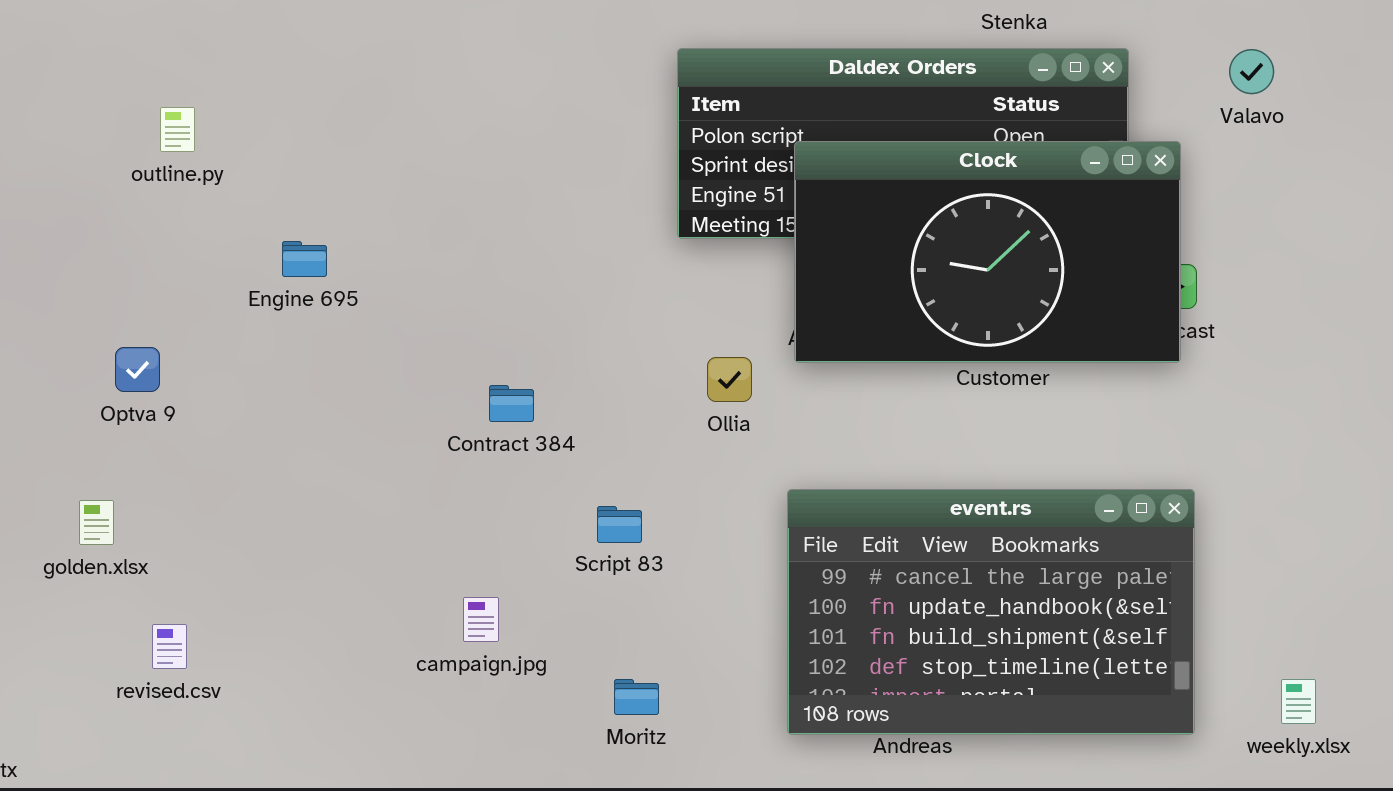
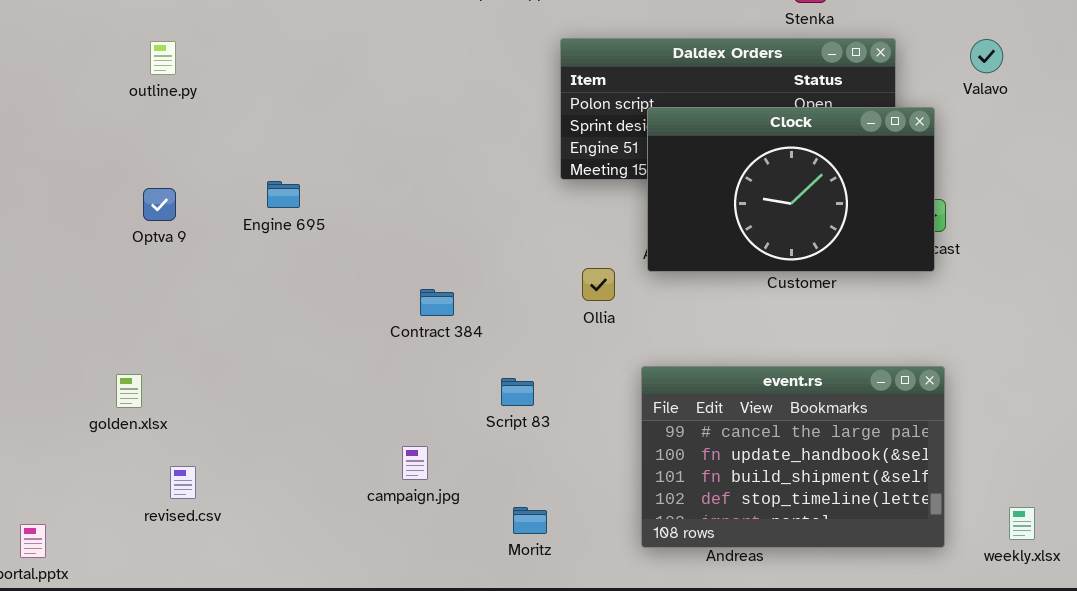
outline.py: [160,107,195,152] -> [150,41,176,75], moved
Optva 9: [115,347,160,392] -> [143,188,176,221], moved

